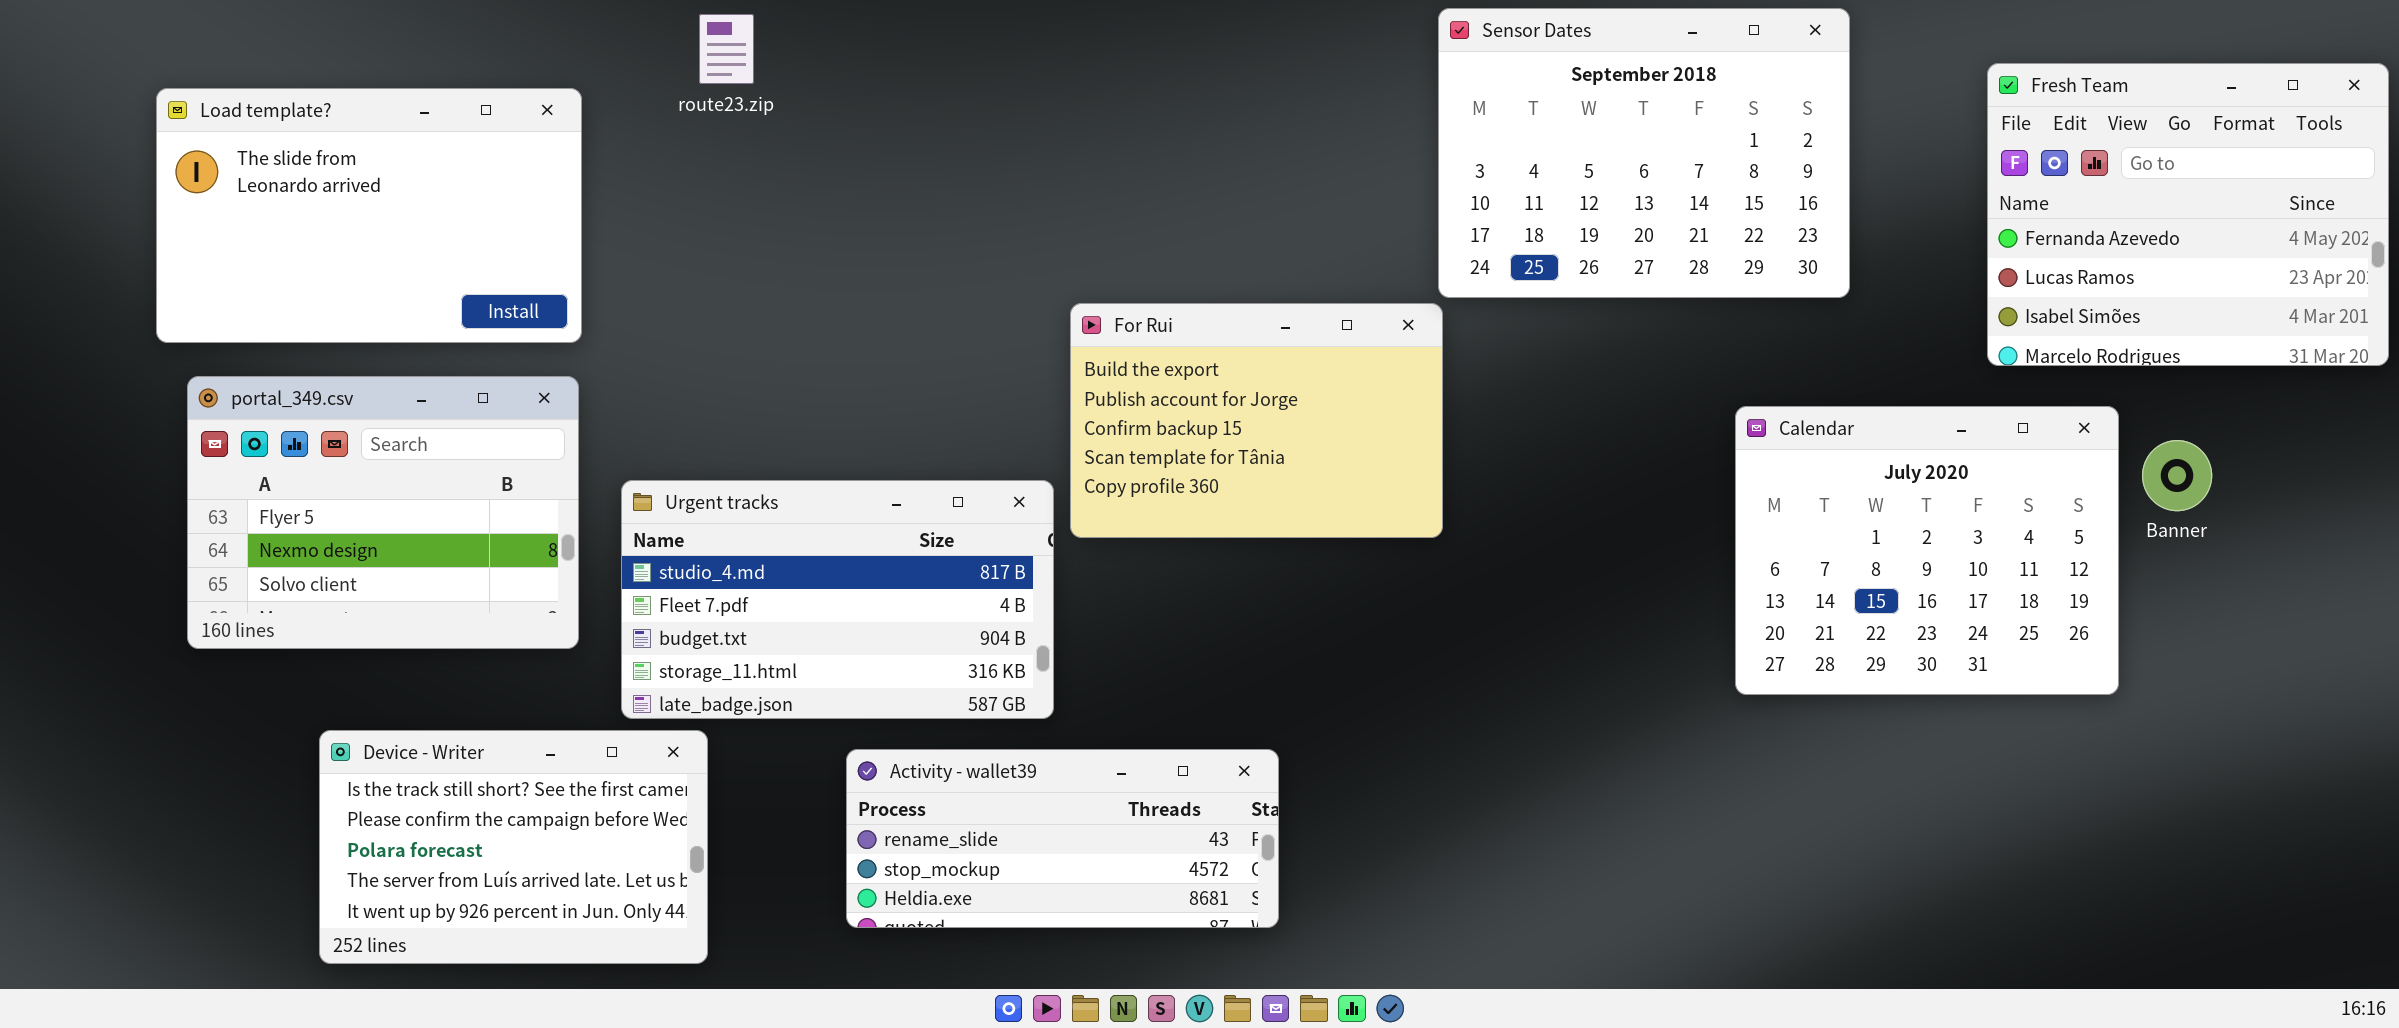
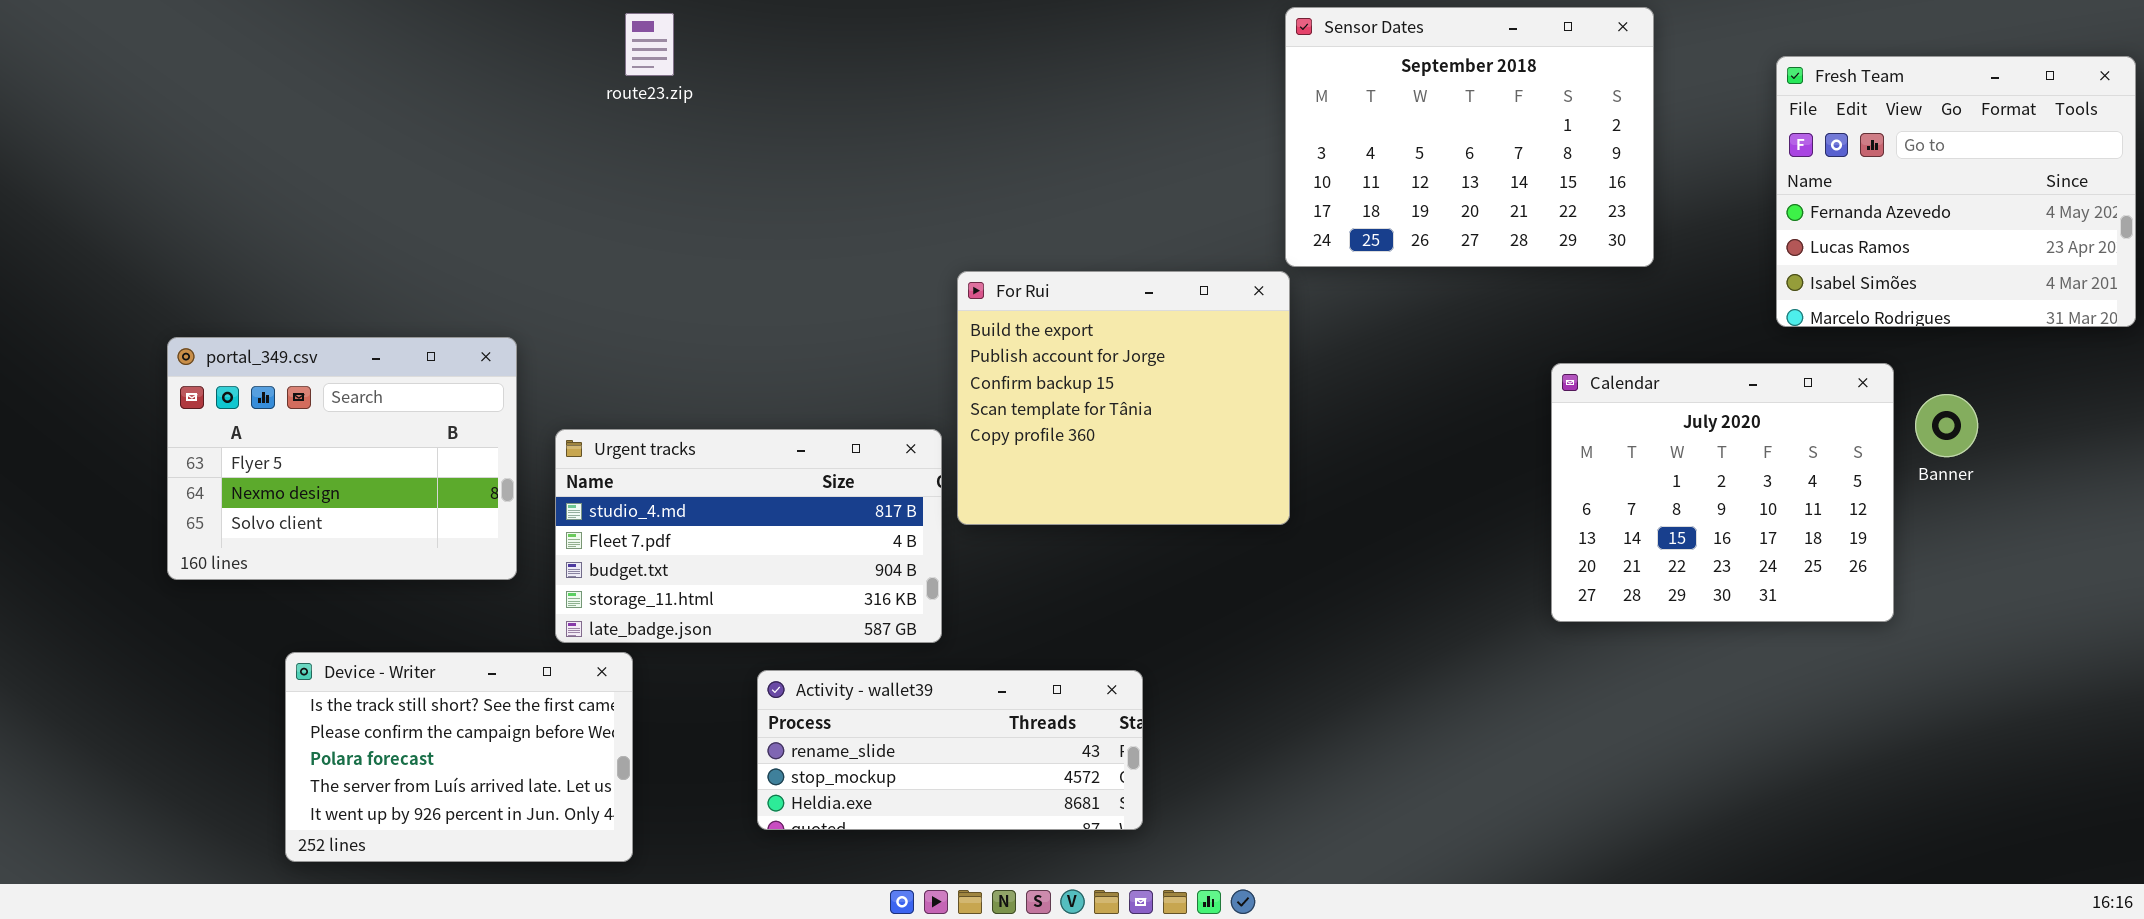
Load template?: [156,88,582,343] -> none, closed
For Rui: [1070,303,1443,538] -> [957,271,1290,525], resized

